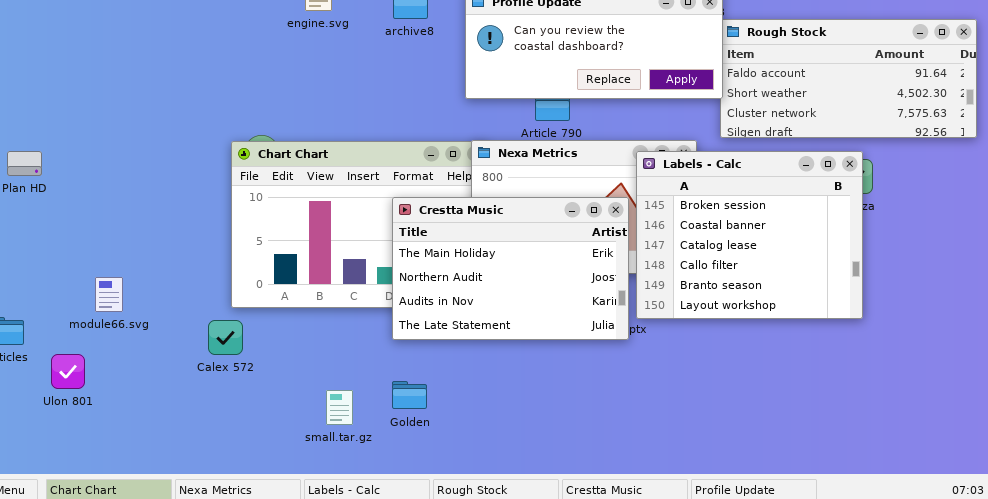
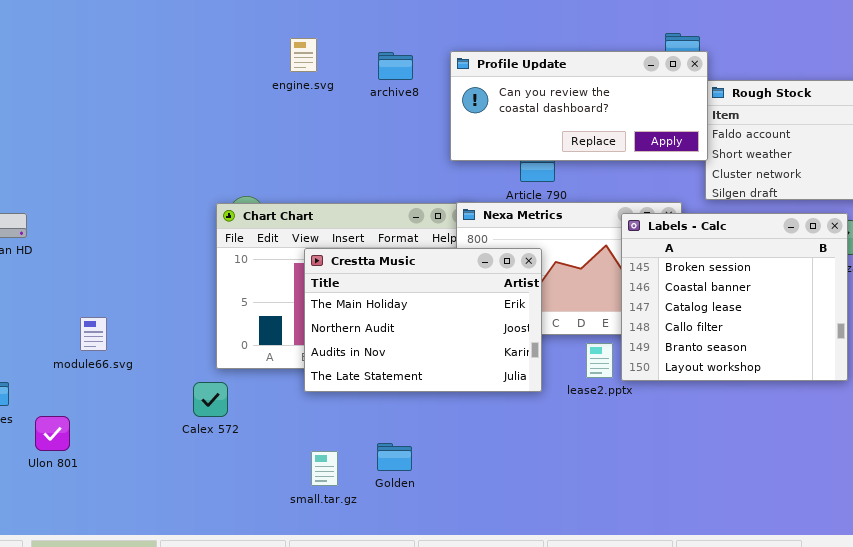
Crestta Music: [392,197,629,340] -> [304,248,542,392], moved
module66.svg: [95,277,123,312] -> [80,317,107,351], moved

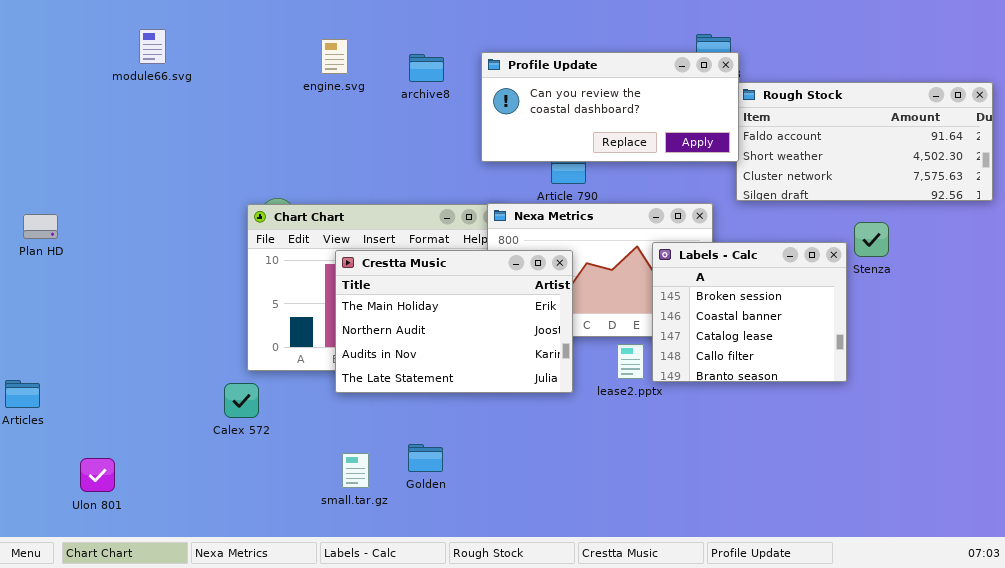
Labels - Calc: [621,213,848,381] -> [652,242,847,382], resized
module66.svg: [80,317,107,351] -> [139,29,166,64], moved
Ulon 801: [35,416,70,451] -> [80,458,115,492], moved

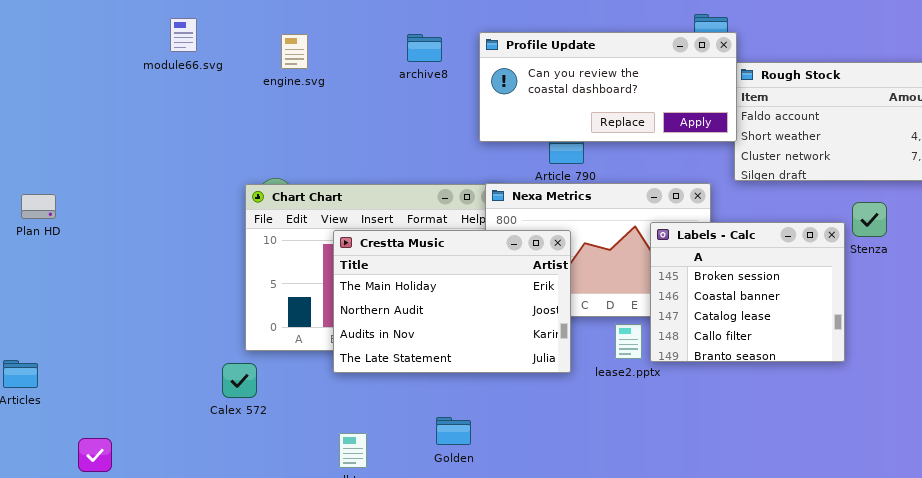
module66.svg: [139,29,166,64] -> [170,18,197,52], moved
engine.svg: [321,39,348,74] -> [281,34,308,69], moved
Golden: [408,444,443,472] -> [436,417,471,445], moved

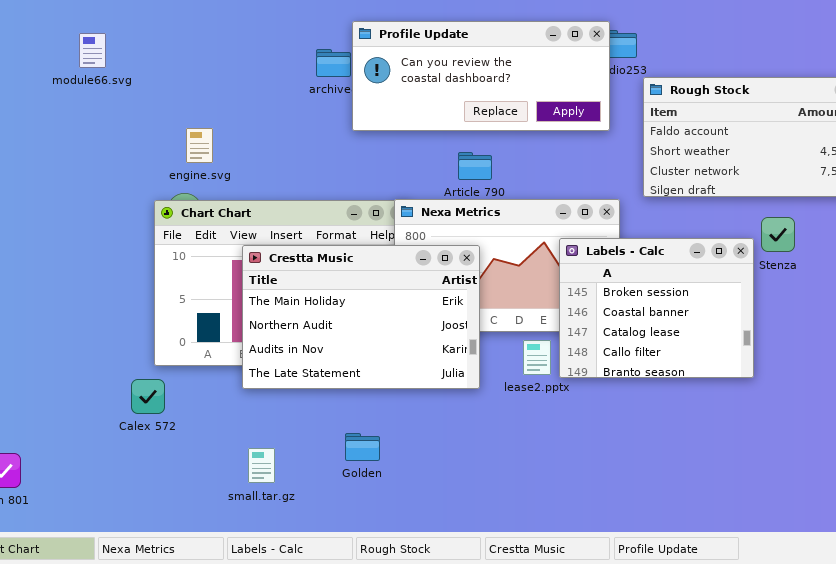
Profile Update: [479,32,737,142] -> [352,21,610,131], moved
engine.svg: [281,34,308,69] -> [186,128,213,163], moved

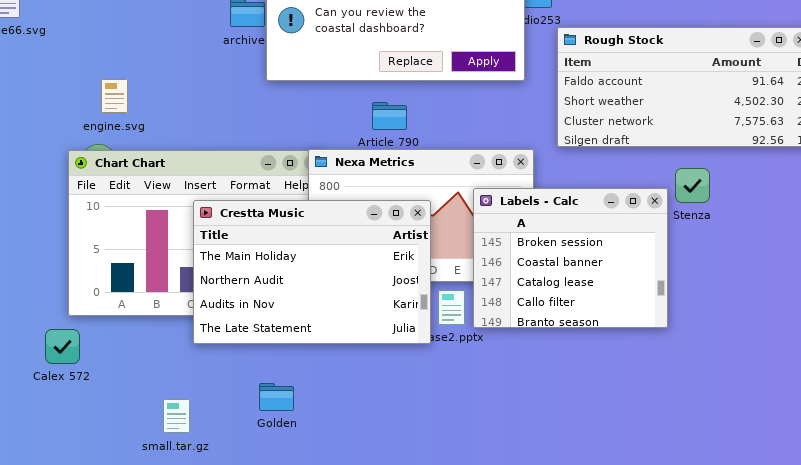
Crestta Music: [242,245,480,389] -> [193,200,431,344], moved

